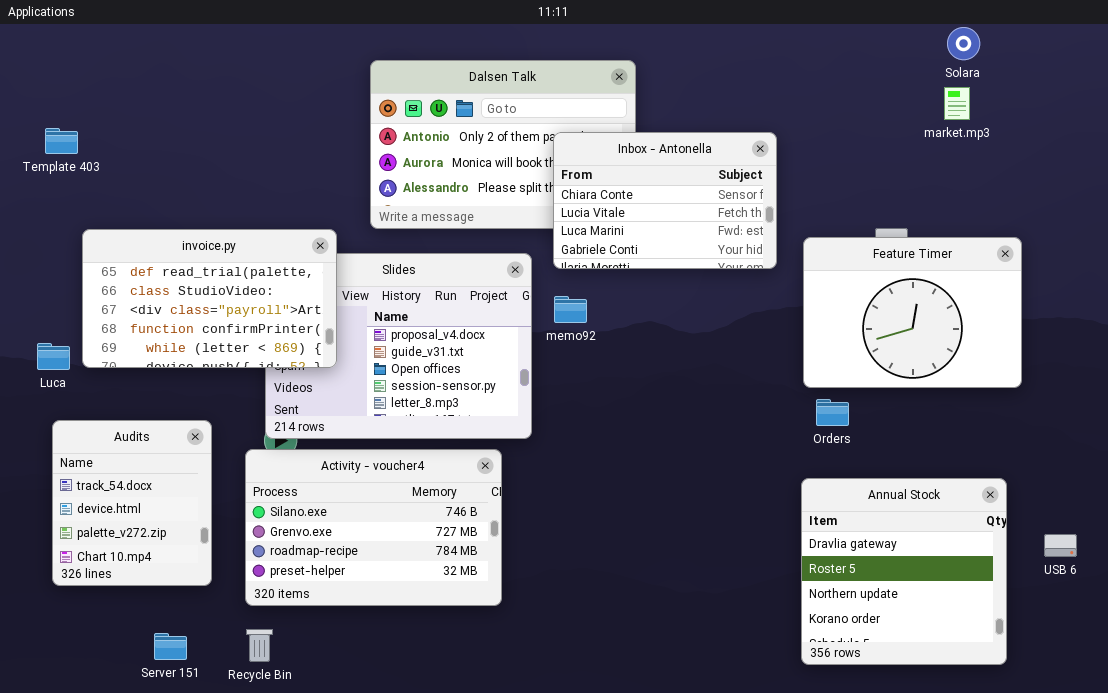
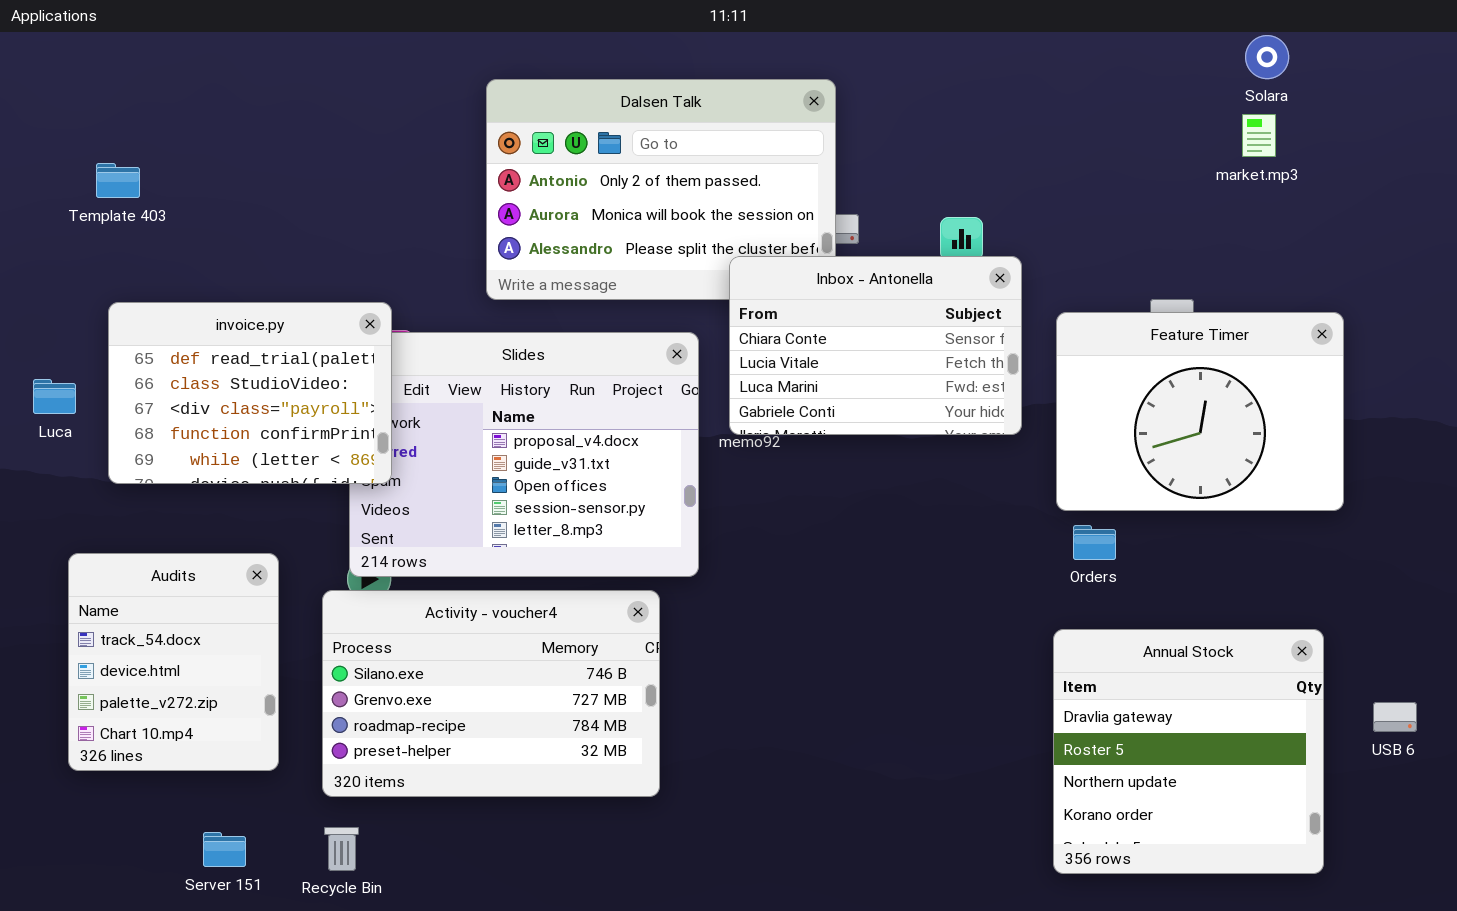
Template 403: [45,128,78,154] -> [96,163,140,198], moved
Inbox - Antonella: [553,132,777,269] -> [729,256,1022,435], moved
invoice.py: [82,229,337,368] -> [108,302,392,484], resized
Luca: [37,343,70,370] -> [33,379,76,414], moved

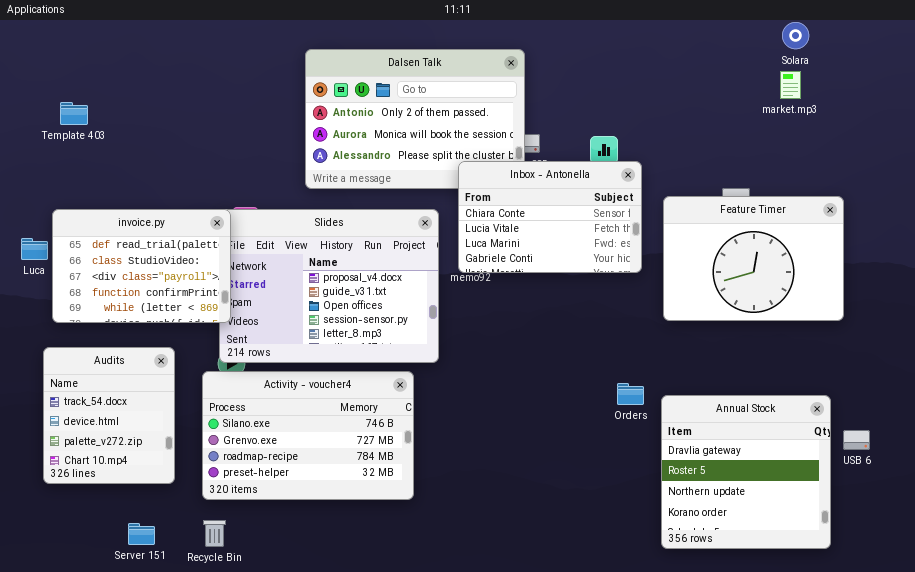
invoice.py: [108,302,392,484] -> [52,209,231,323], moved
Orders: [1073,525,1116,560] -> [617,383,644,405], moved
USB 6: [1373,702,1417,732] -> [843,430,870,450], moved

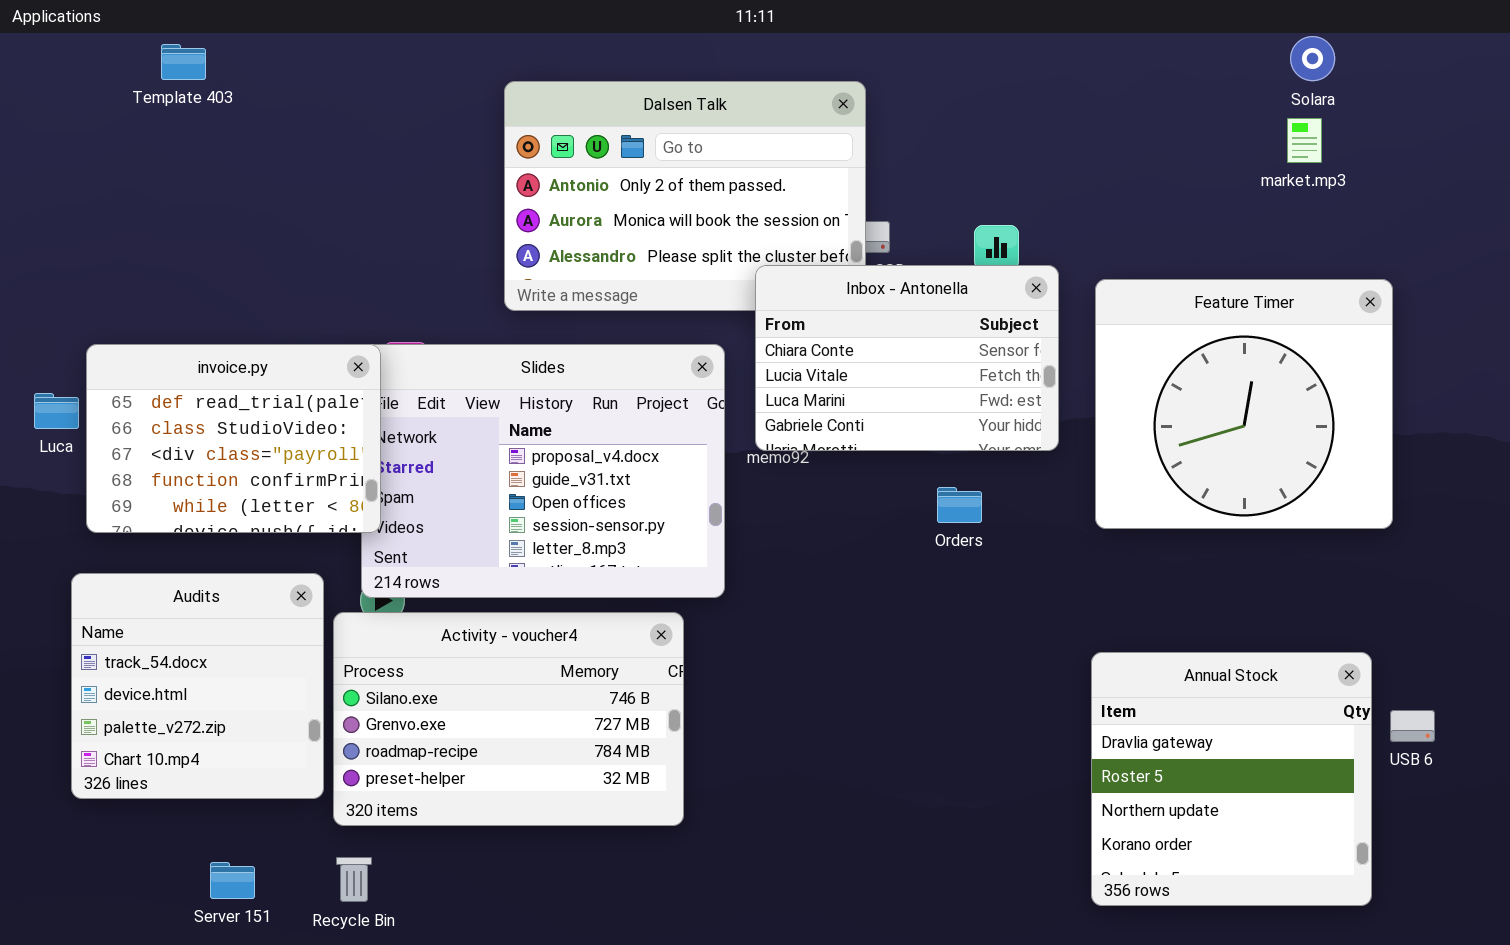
Template 403: [60,102,88,125] -> [161,44,206,80], moved
Feature Timer: [663,196,844,321] -> [1095,279,1393,529], resized
Audits: [43,347,175,484] -> [71,573,324,799], resized
Orders: [617,383,644,405] -> [937,487,982,523], moved

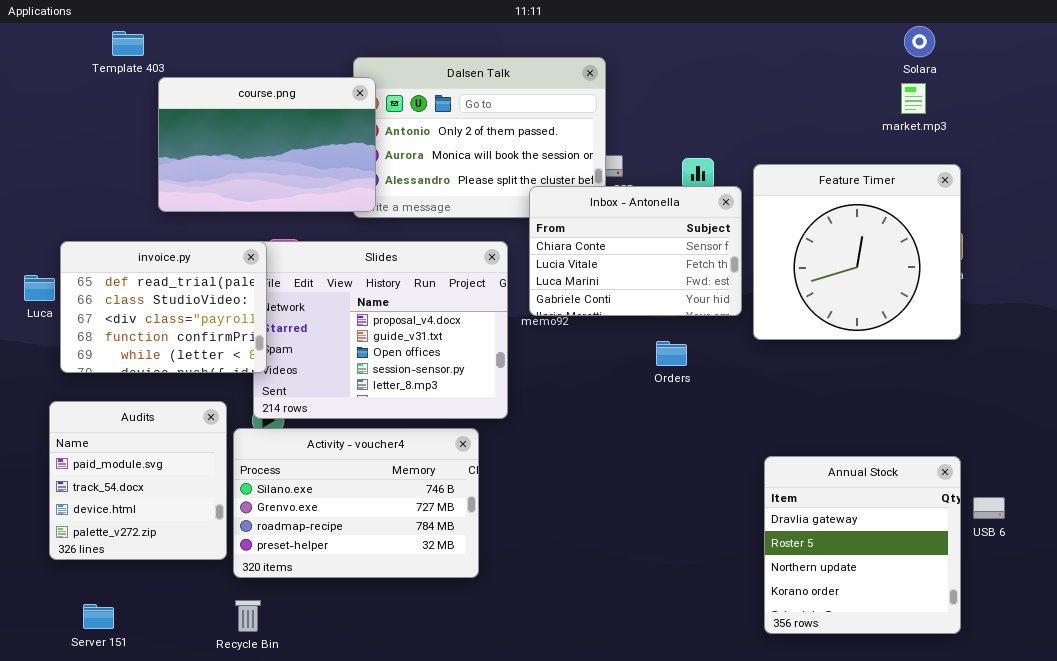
course.png: none -> [158,77,376,212], opened
Feature Timer: [1095,279,1393,529] -> [753,164,961,340], moved
Audits: [71,573,324,799] -> [49,401,227,560], scrolled up 1 row
Server 151: [210,862,255,899] -> [83,604,114,629], moved

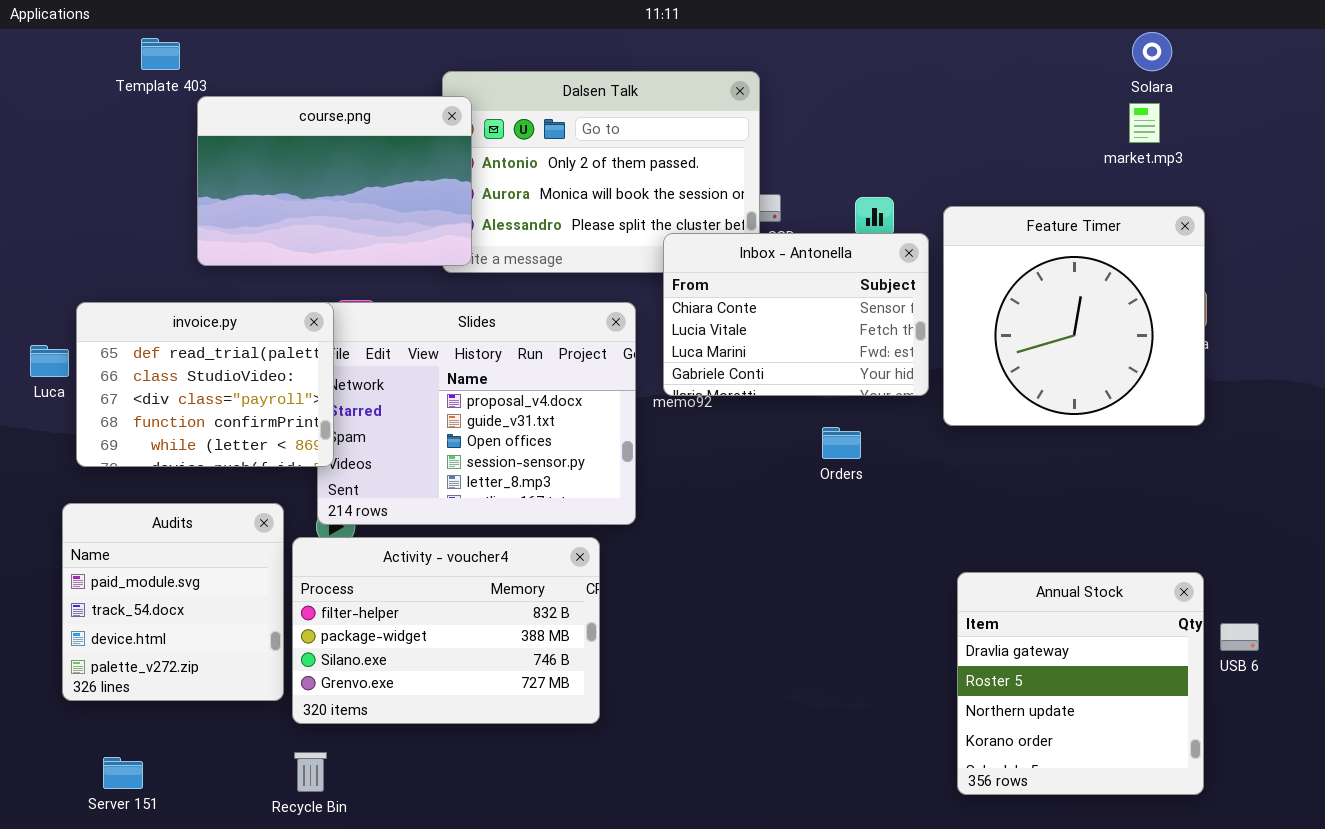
Activity - voucher4: [233,428,479,578] -> [292,537,600,724], scrolled up 2 rows

